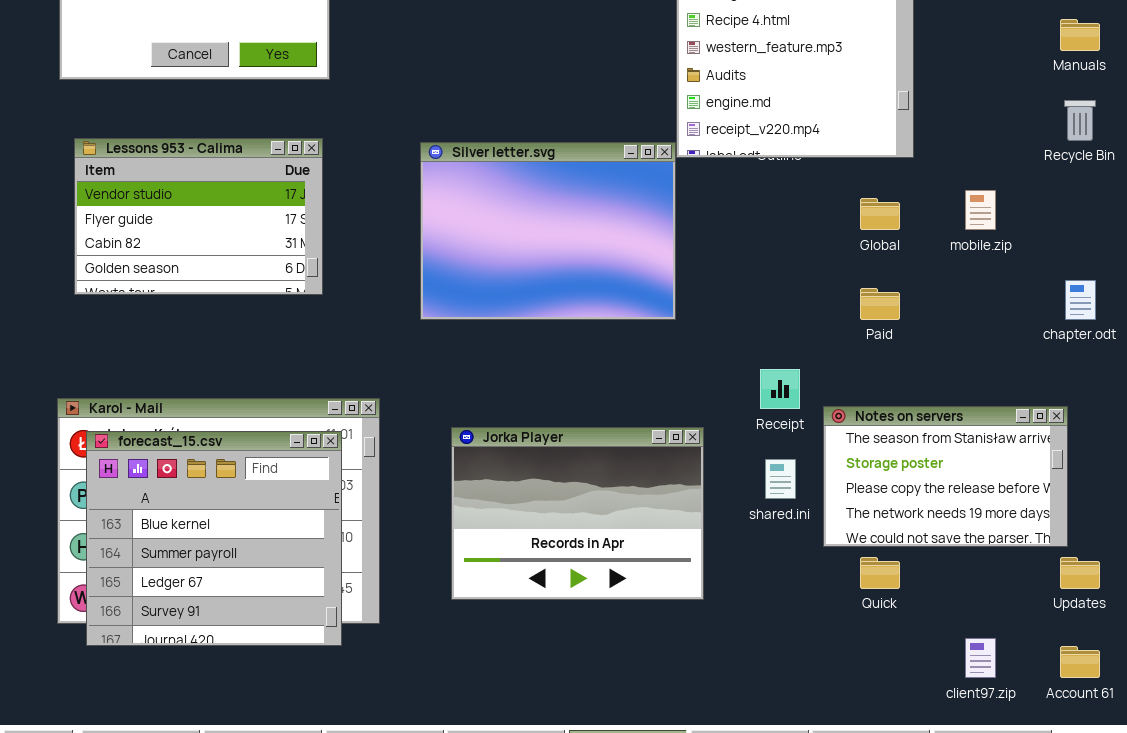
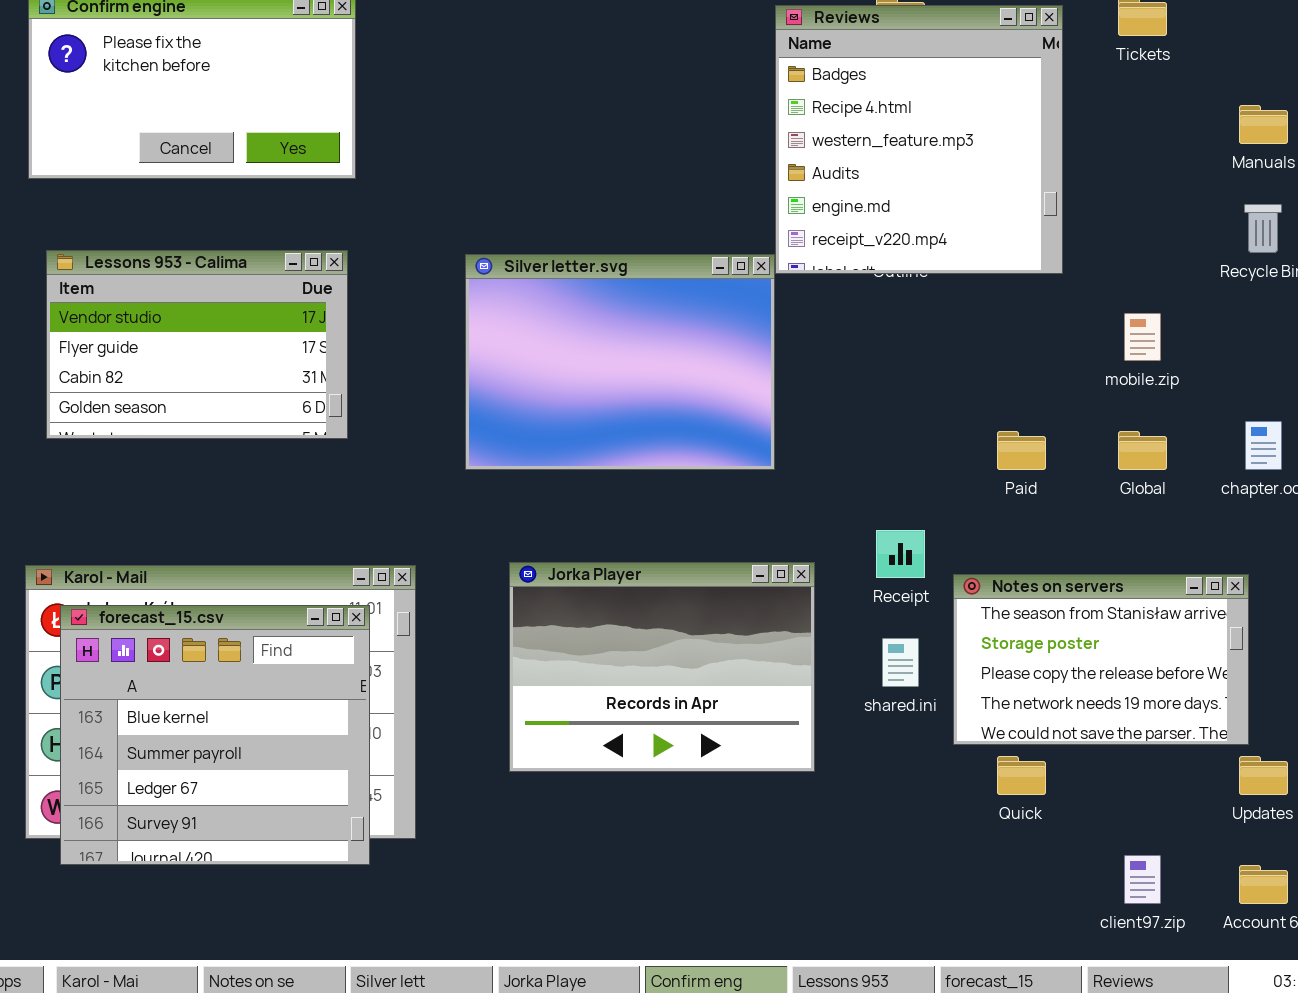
Global: [860,198,900,230] -> [1118,431,1167,470], moved
Jorka Player: [451,427,704,600] -> [509,562,815,772], moved

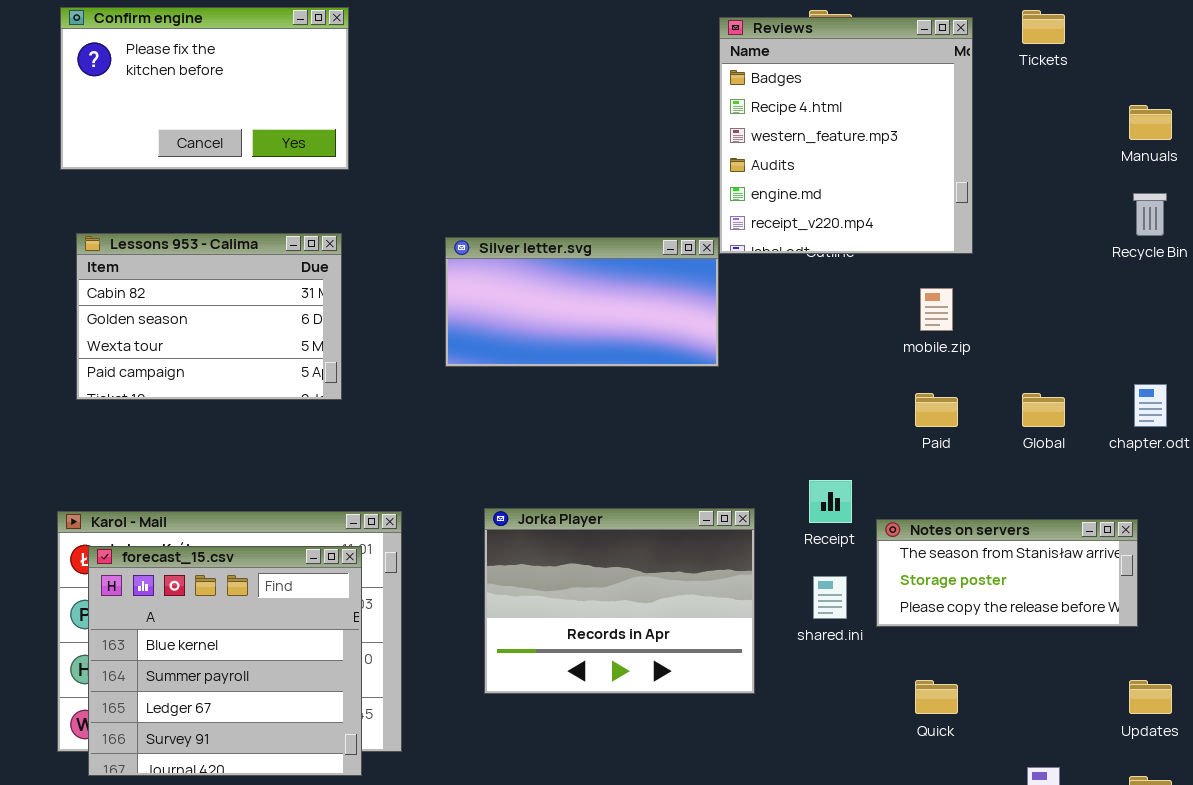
Lessons 953 - Calima: [46,250,348,439] -> [76,233,342,400], scrolled down 2 rows
Silver letter.svg: [465,254,775,470] -> [445,237,719,367], resized
mobile.zip: [1124,313,1161,361] -> [920,288,953,331], moved
Notes on servers: [953,574,1249,745] -> [876,519,1138,627], resized

